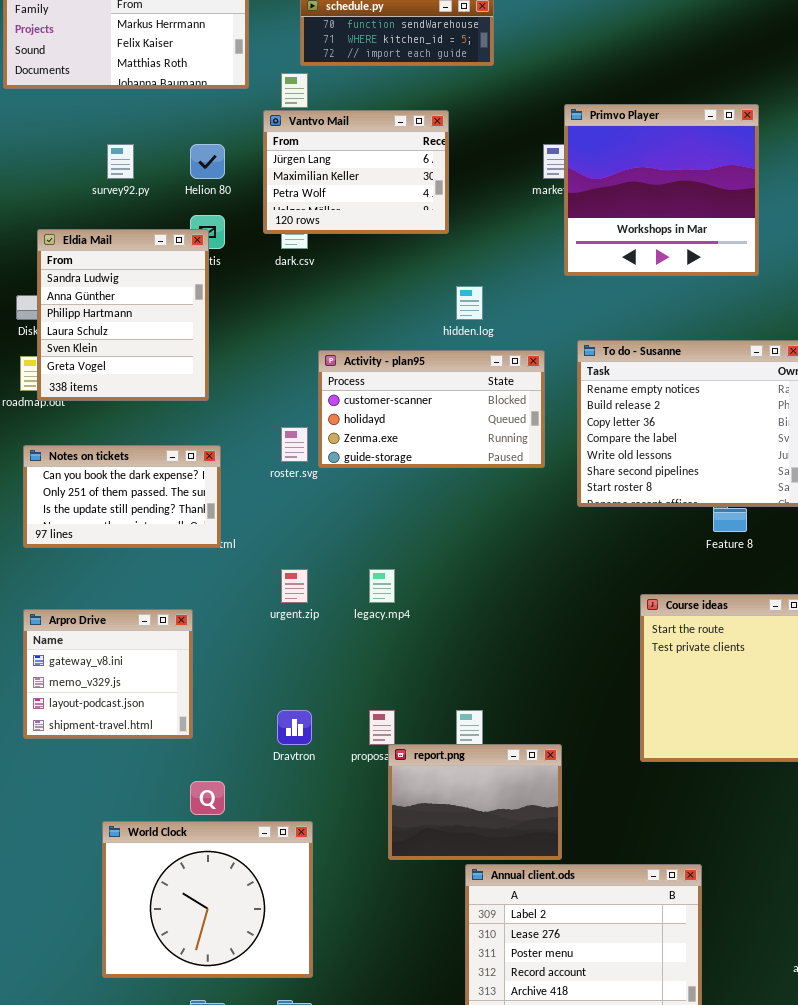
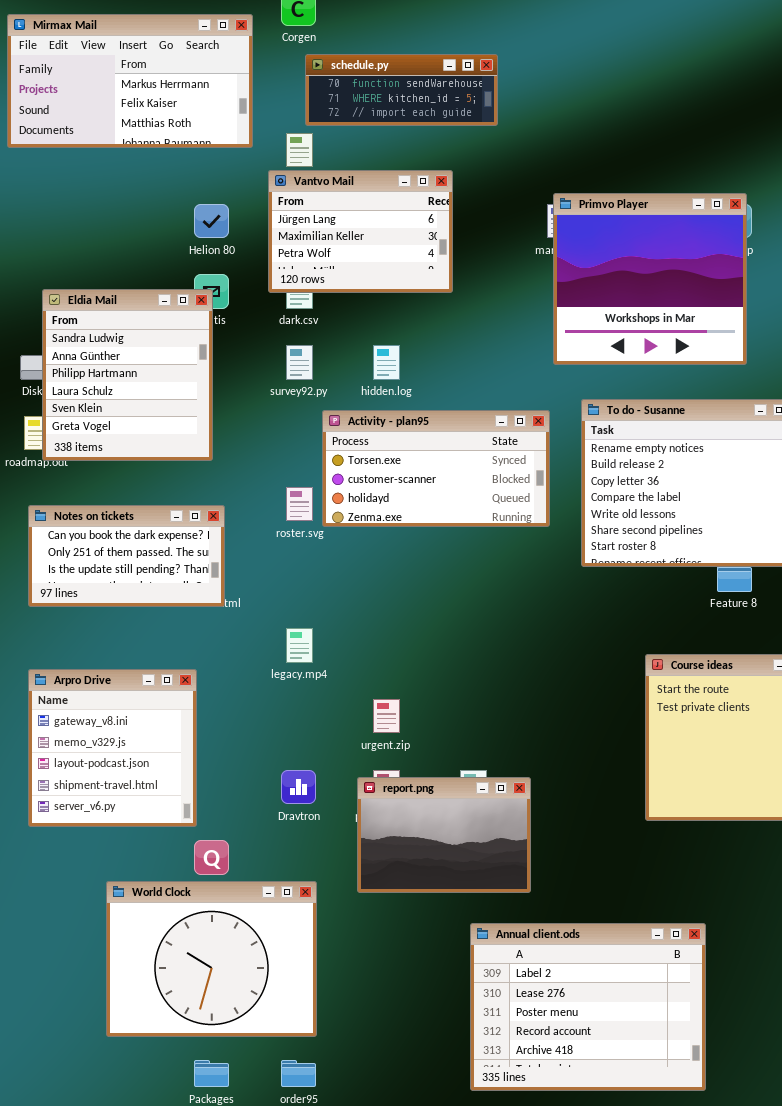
Primvo Player: [564,104,759,276] -> [553,193,747,365], moved
survey92.py: [107,144,134,179] -> [286,345,313,380], moved
hidden.log: [456,286,483,320] -> [373,345,400,380], moved
Activity - plan95: [318,350,545,468] -> [322,410,550,527], scrolled up 1 row
urgent.zip: [281,569,308,603] -> [373,699,400,733], moved
legacy.mp4: [369,569,395,603] -> [286,628,313,663], moved
Arpro Drive: [23,609,193,739] -> [28,669,197,827], resized
report.png: [388,744,562,860] -> [357,777,531,893], moved

